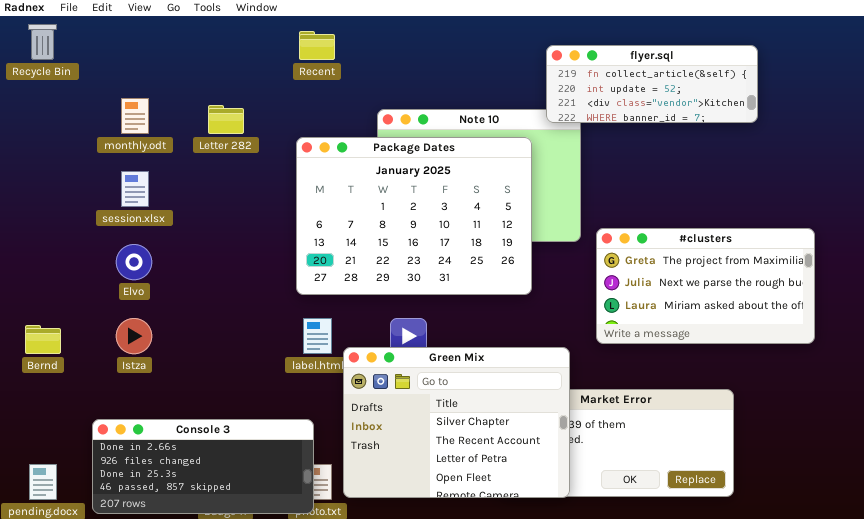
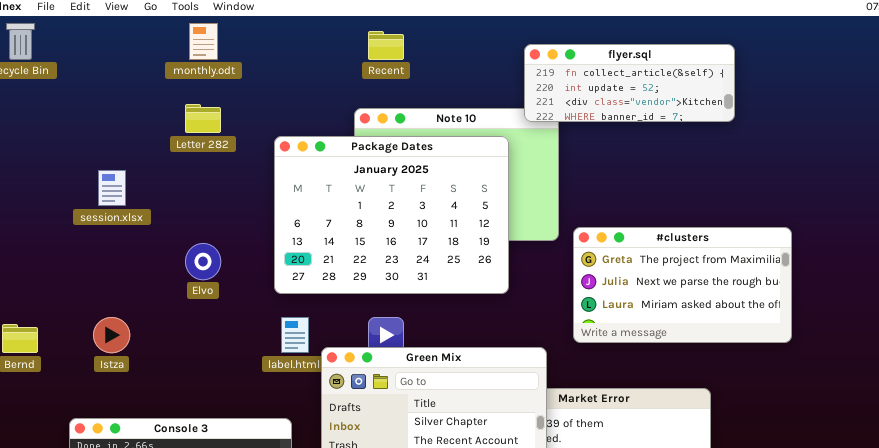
Recent: [299,31,335,60] -> [368,31,404,60], moved
monthly.odt: [121,98,149,134] -> [189,23,218,60], moved
Elvo: [116,244,152,280] -> [185,243,221,280], moved

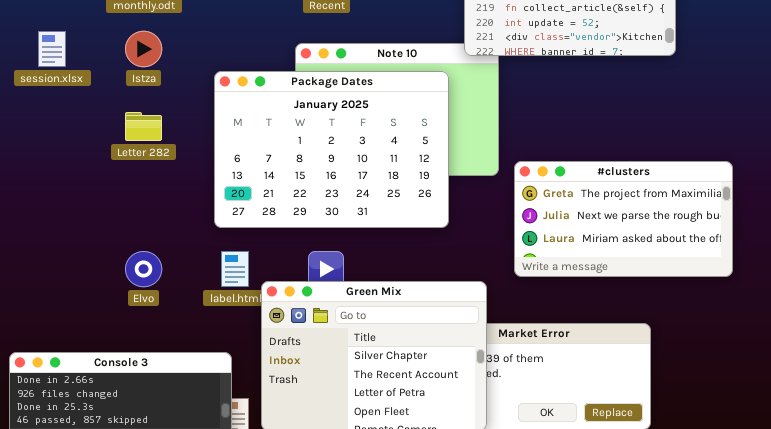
Letter 282: [185,104,221,133] -> [125,112,162,141], moved
session.xlsx: [98,170,126,206] -> [38,31,66,67], moved
Elvo: [185,243,221,280] -> [125,251,162,287], moved
Istza: [93,317,130,353] -> [125,31,162,67], moved

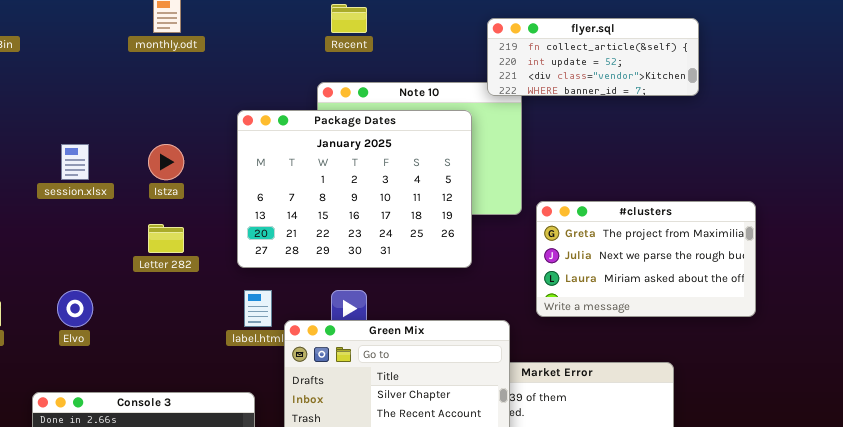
session.xlsx: [38,31,66,67] -> [61,144,89,180], moved
Istza: [125,31,162,67] -> [148,144,184,180], moved
Letter 282: [125,112,162,141] -> [148,224,184,253], moved
Elvo: [125,251,162,287] -> [57,290,93,327], moved

